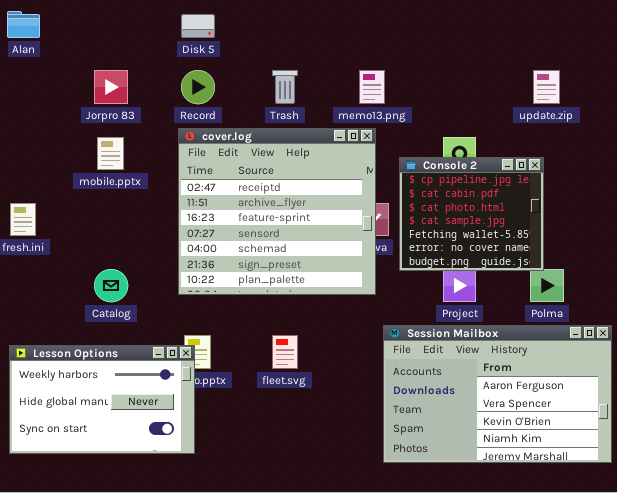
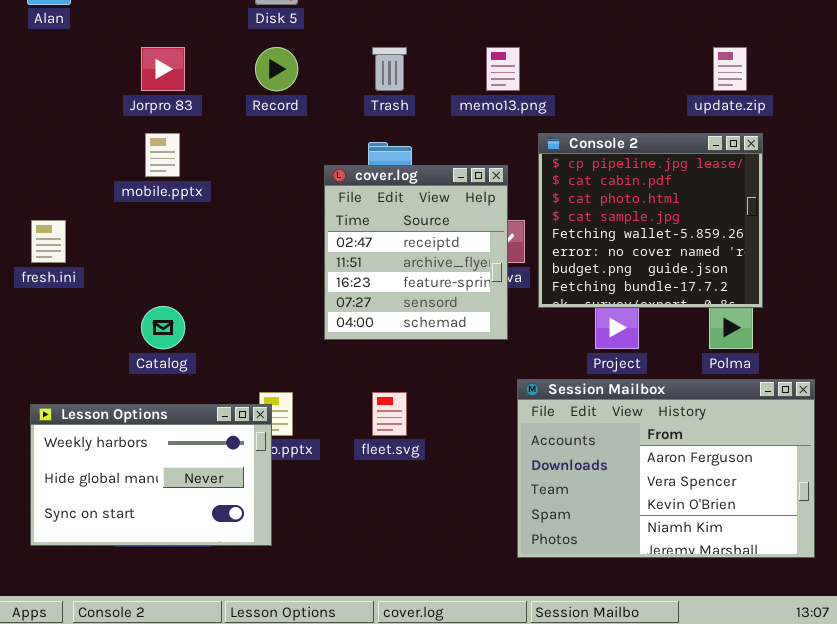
cover.log: [178,128,376,295] -> [324,165,508,340], resized
Console 2: [399,157,544,271] -> [538,133,763,308], resized

